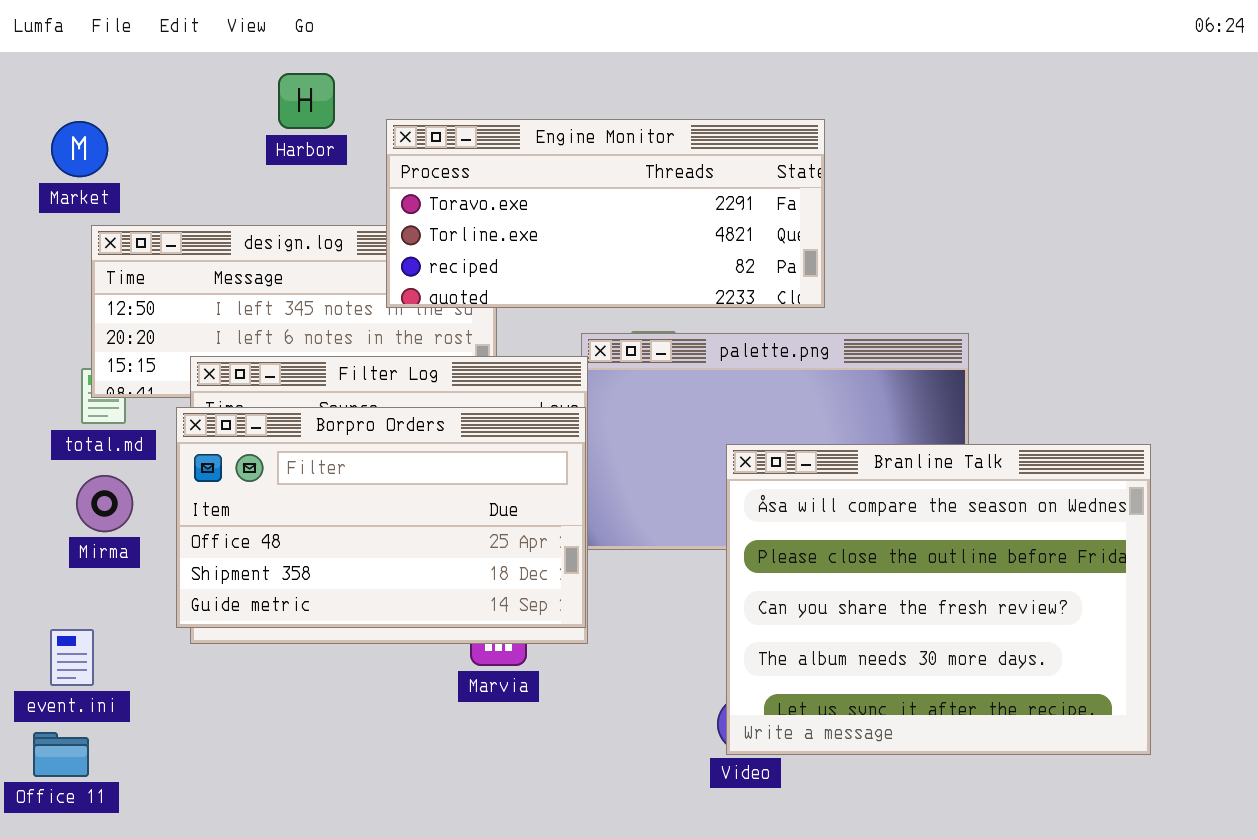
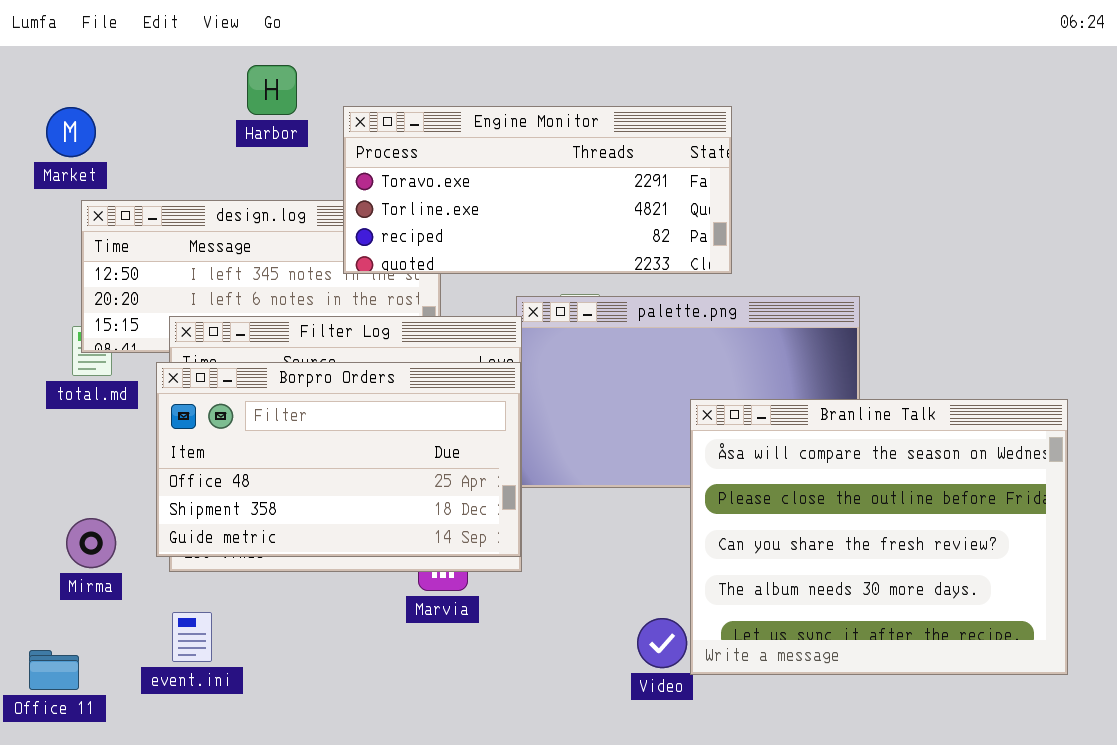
Branline Talk: [726,444,1151,755] -> [690,399,1068,675], moved
Mirma: [76,475,133,532] -> [66,518,116,568], moved
event.ini: [50,629,94,686] -> [172,612,212,662], moved

